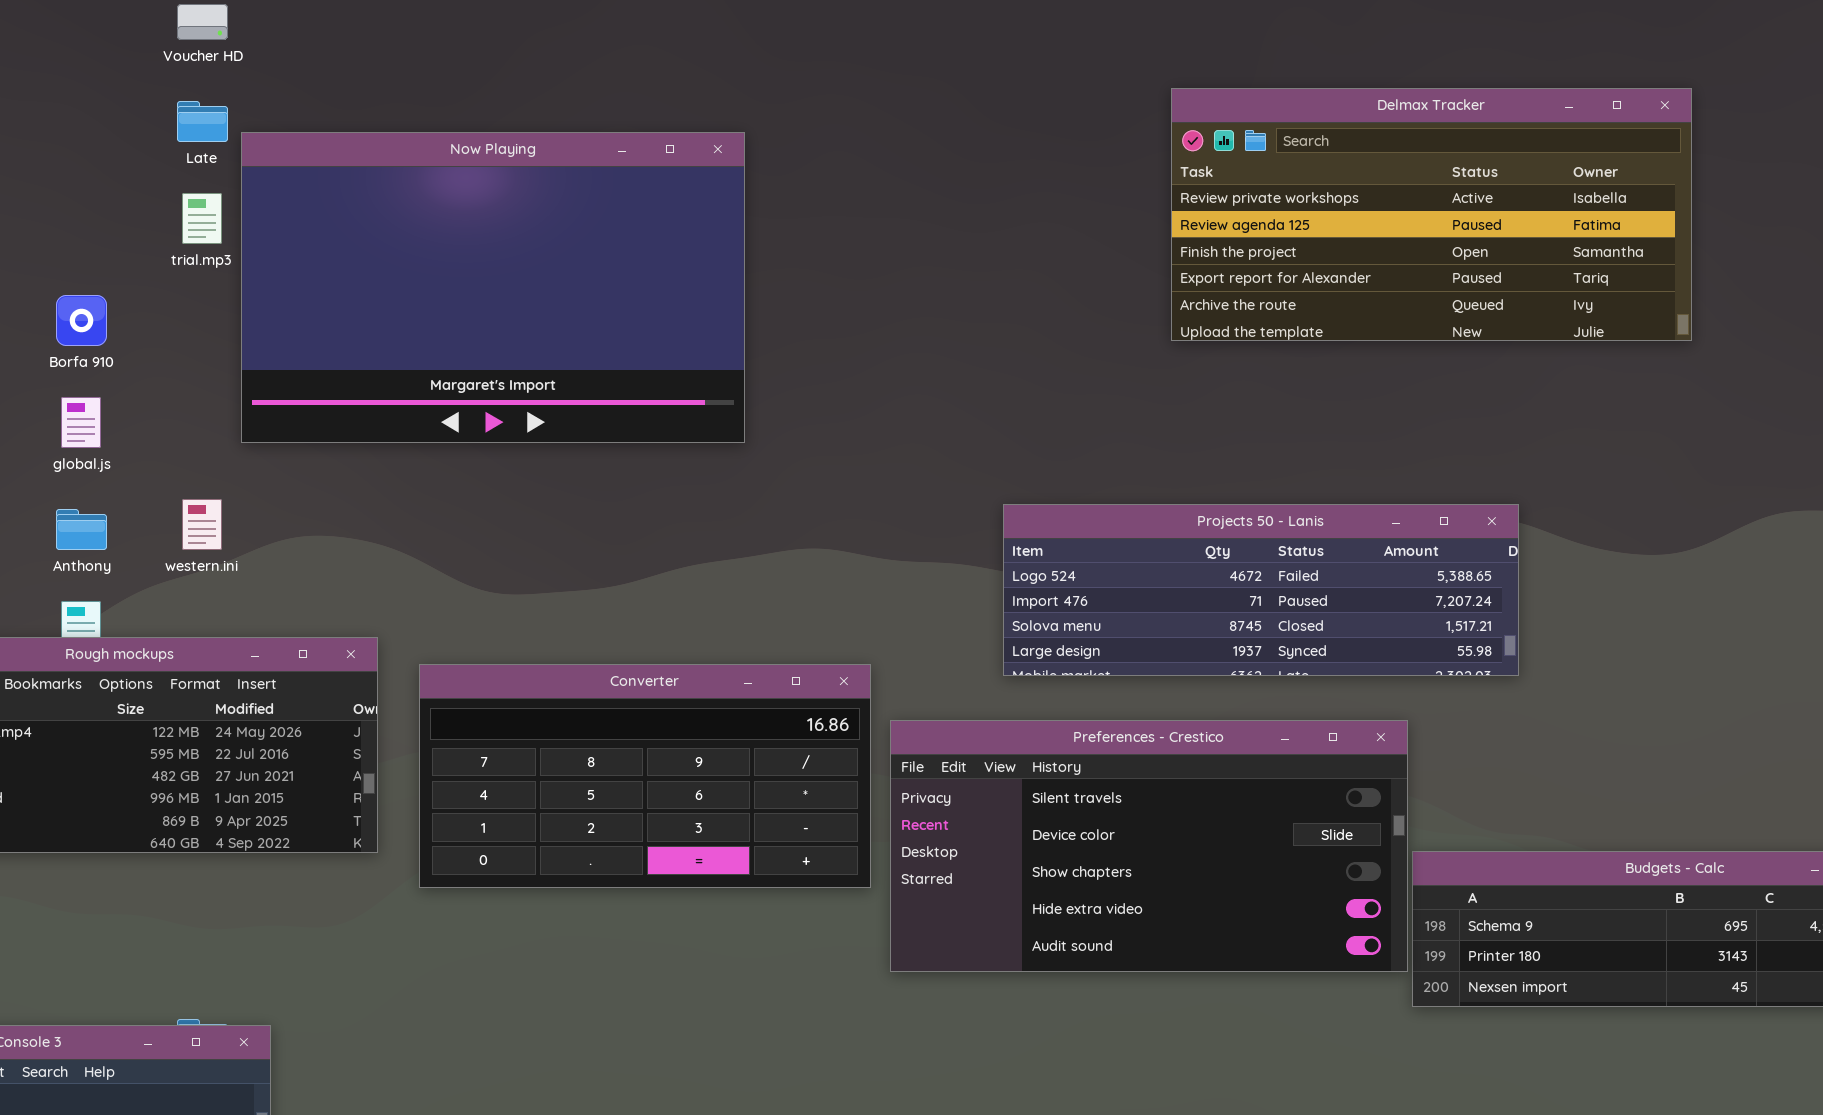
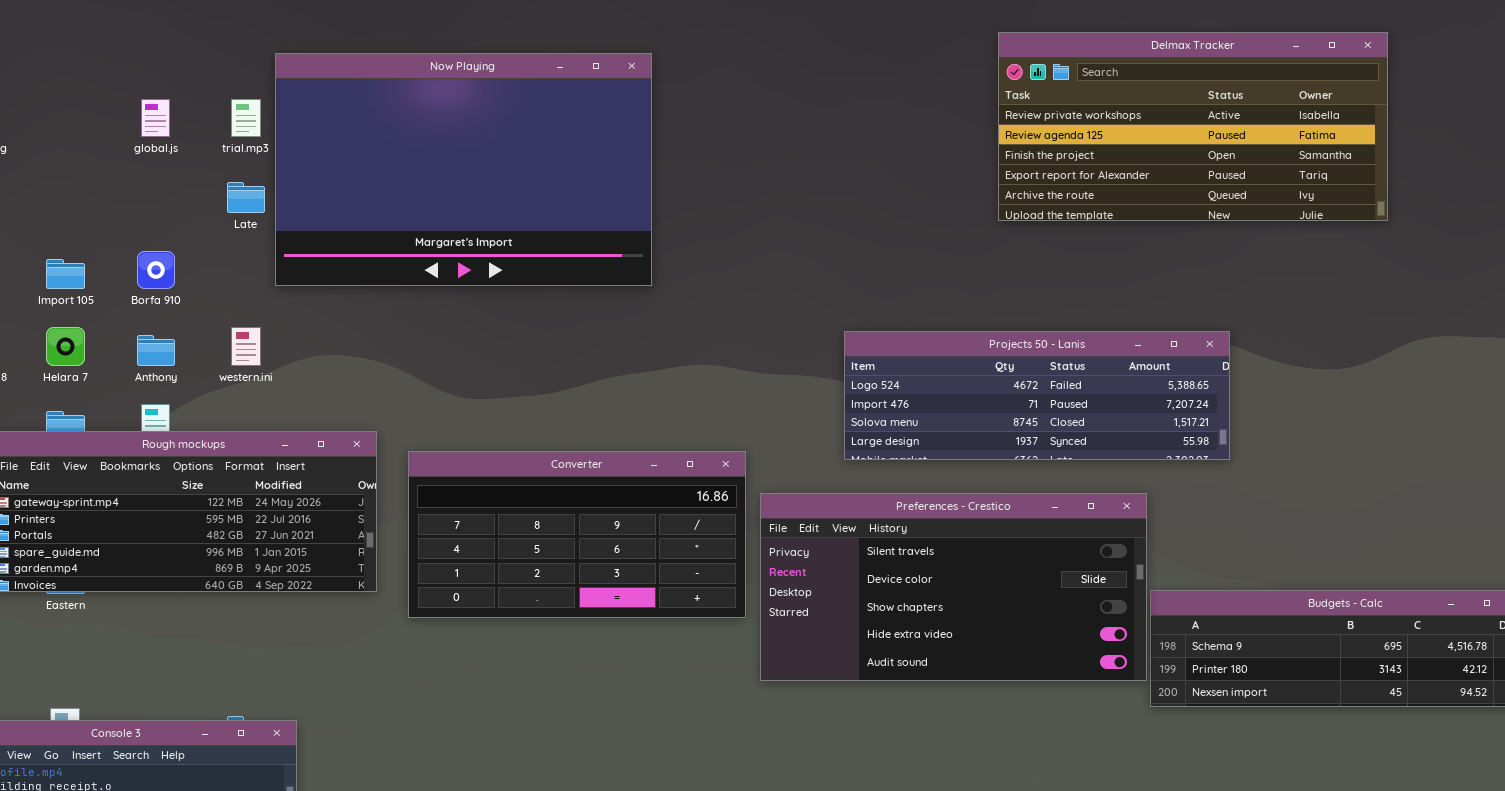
Delmax Tracker: [1171,88,1692,341] -> [998,32,1388,221], moved
Late: [177,101,228,142] -> [227,182,265,213], moved
Borfa 910: [56,295,107,346] -> [137,251,175,289], moved
global.js: [61,397,101,448] -> [141,99,170,137], moved

